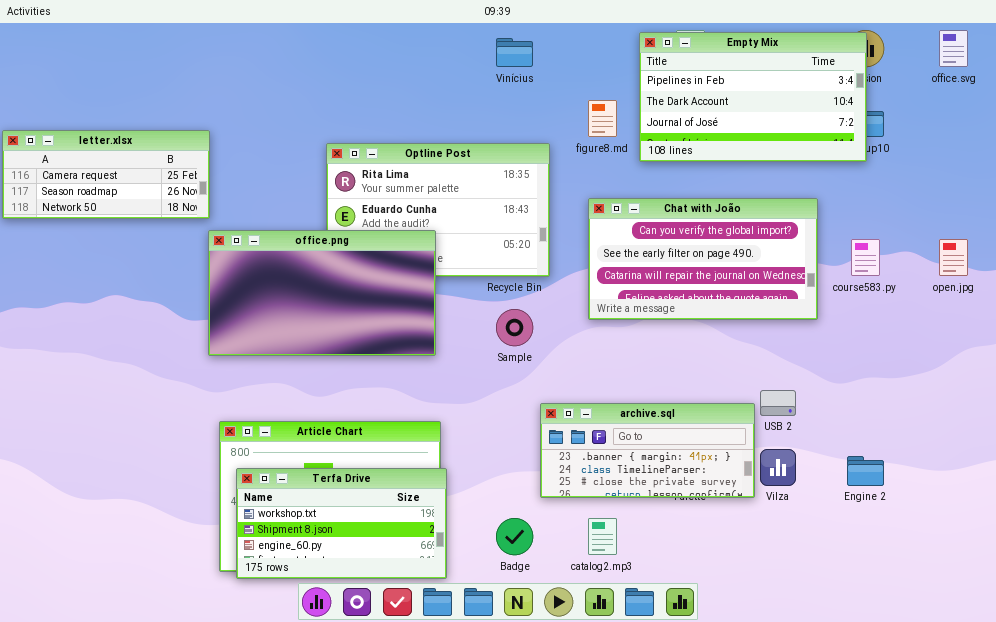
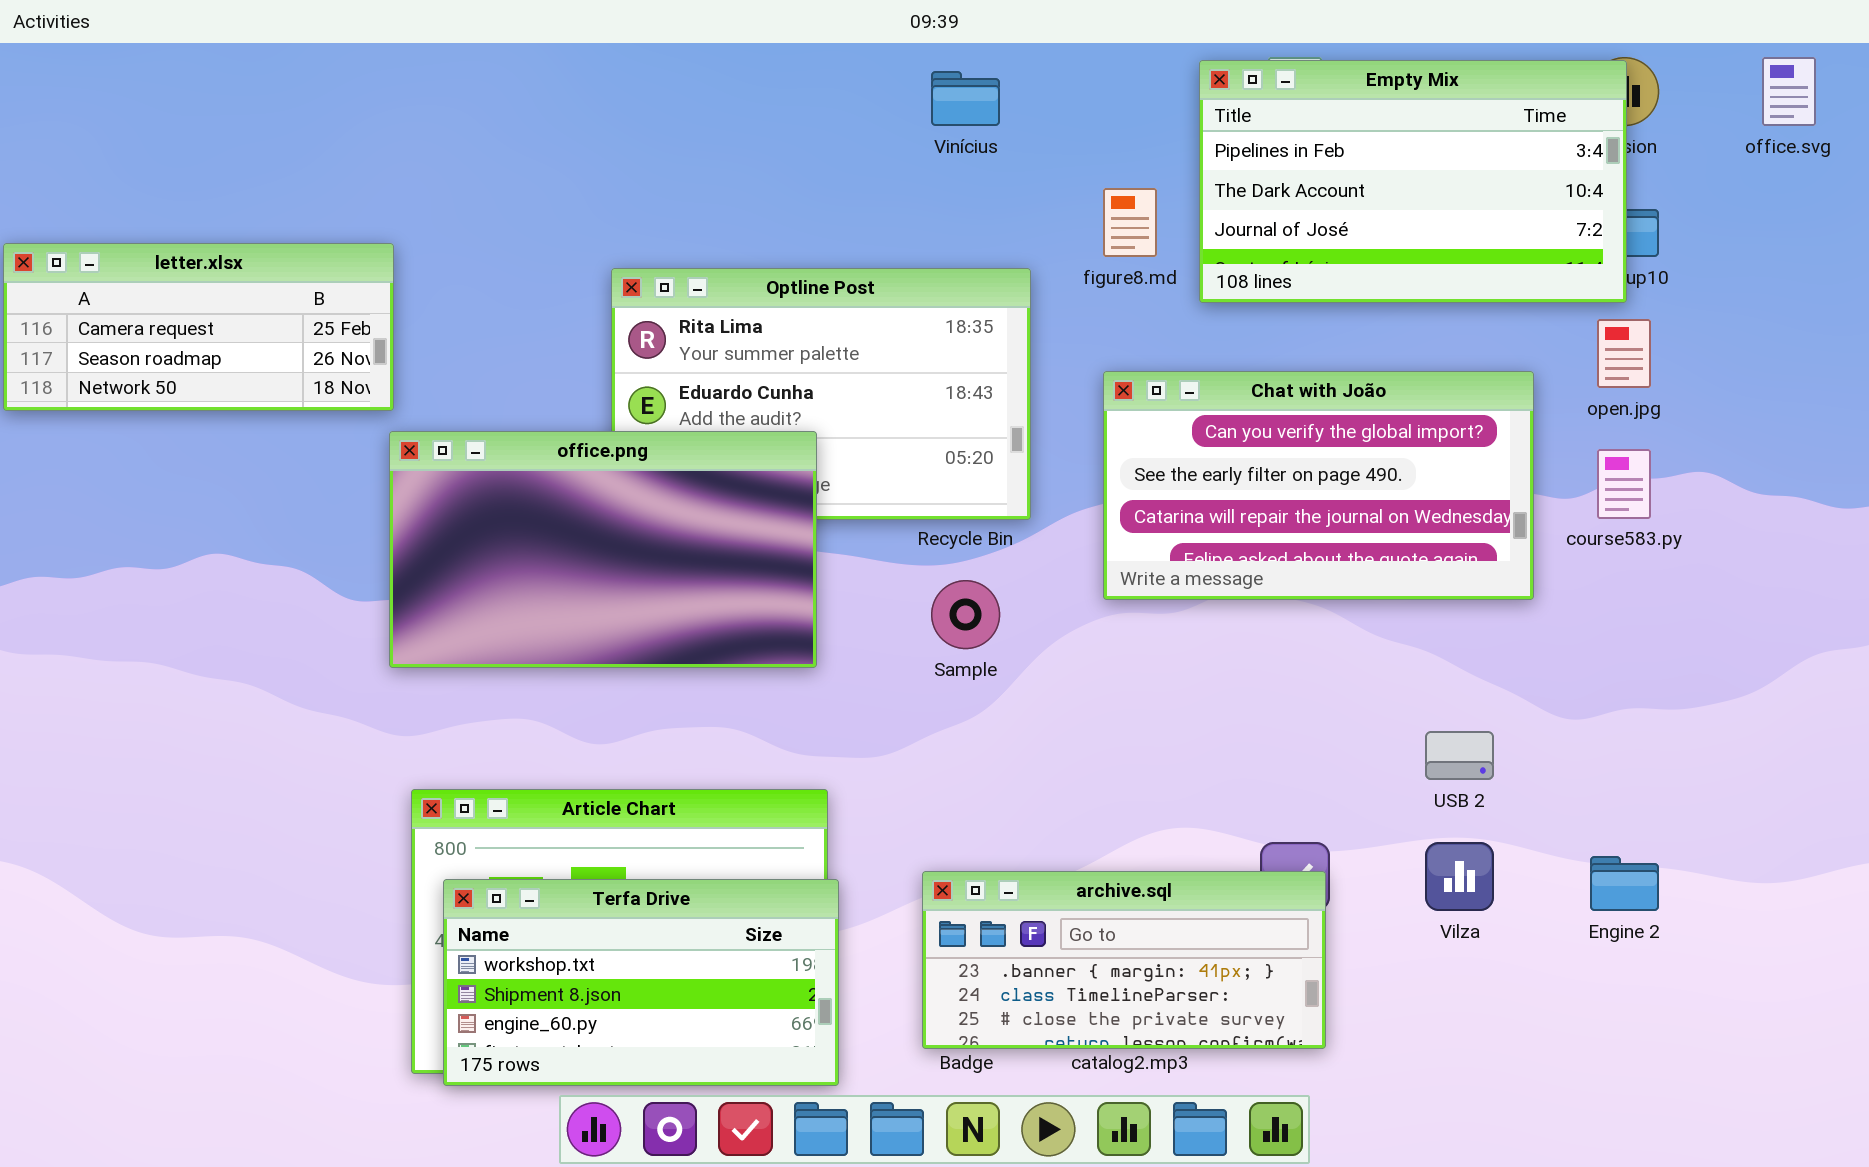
open.jpg: [939,239,968,276] -> [1597,319,1651,388], moved
archive.sql: [540,403,755,498] -> [922,871,1326,1049], moved

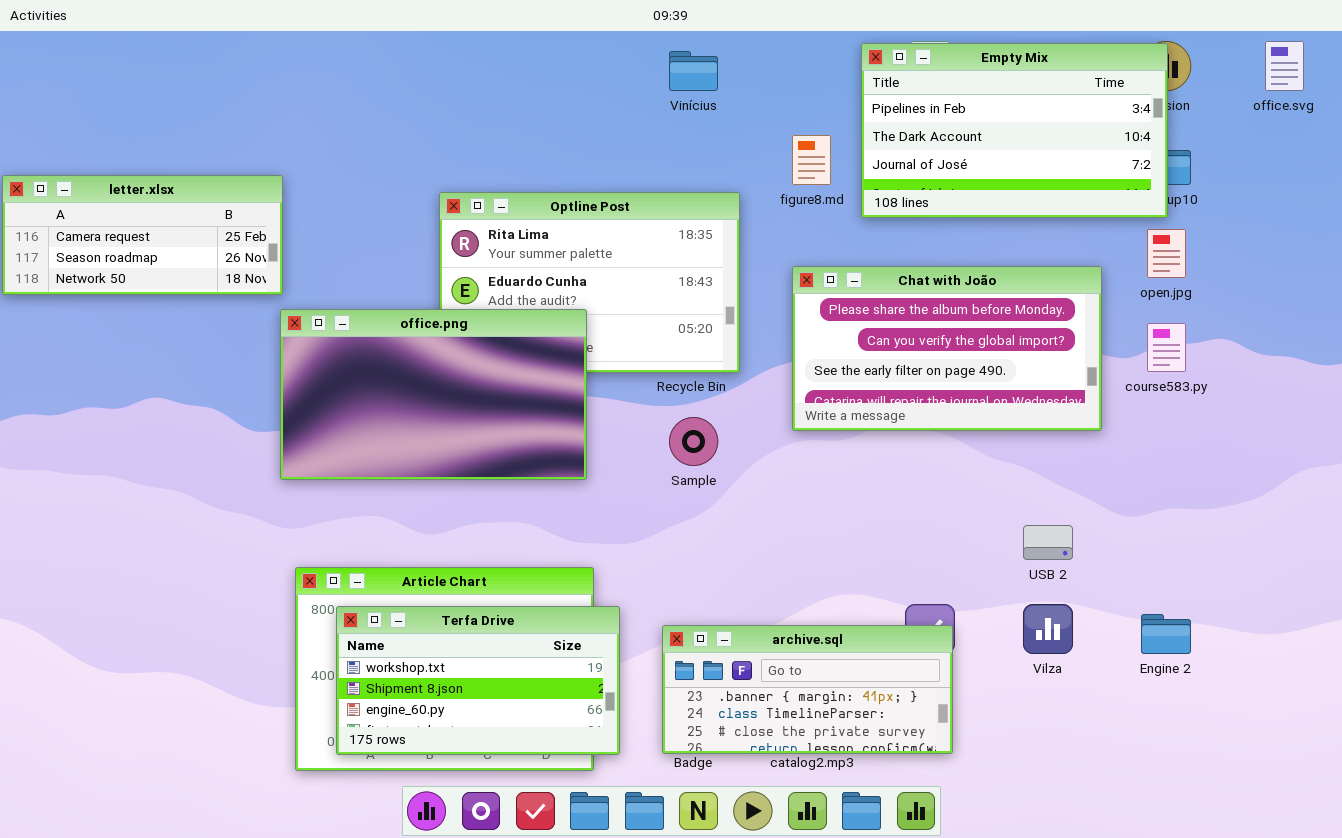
Chat with João: [1103,371,1534,600] -> [792,266,1102,431], scrolled up 1 row
Terfa Drive: [443,879,839,1086] -> [336,606,620,755], moved

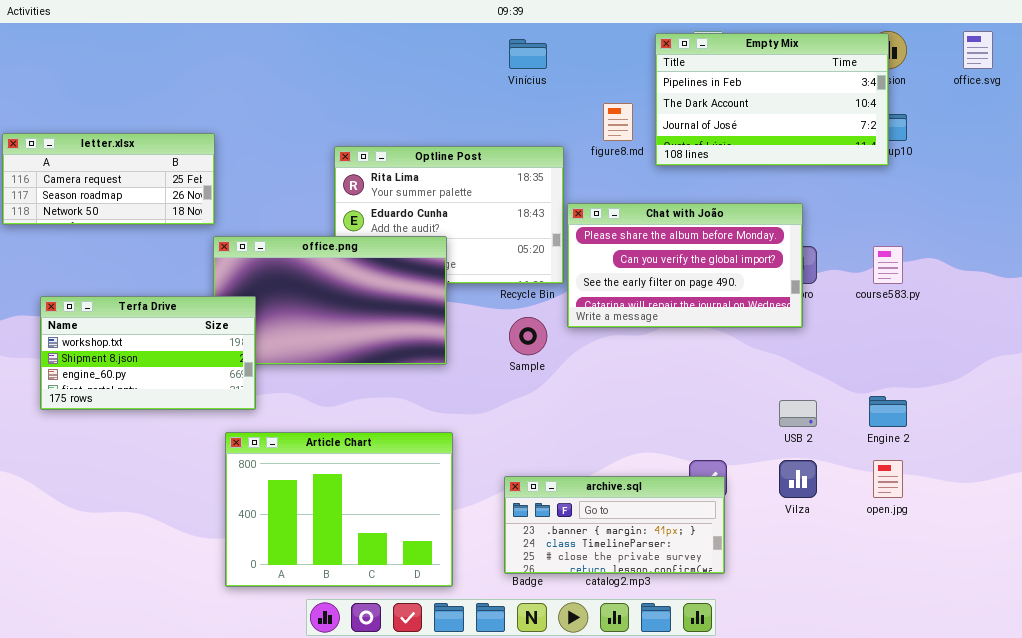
open.jpg: [1147,229,1186,278] -> [873,460,903,498], moved
Chat with João: [792,266,1102,431] -> [567,203,803,328], moved
Terfa Drive: [336,606,620,755] -> [40,296,256,410], moved
Engine 2: [1141,614,1191,654] -> [869,396,907,427], moved

